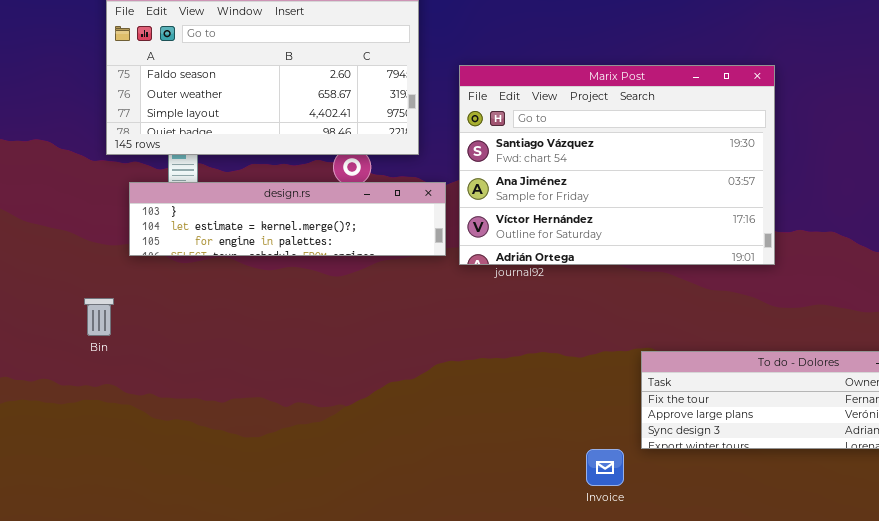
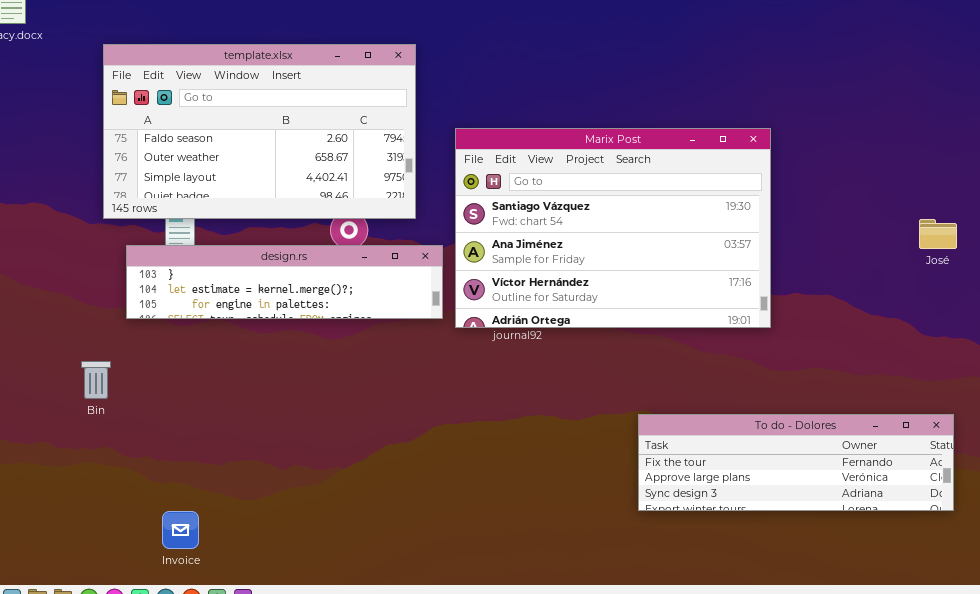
Invoice: [586,449,624,486] -> [162,511,199,549], moved

